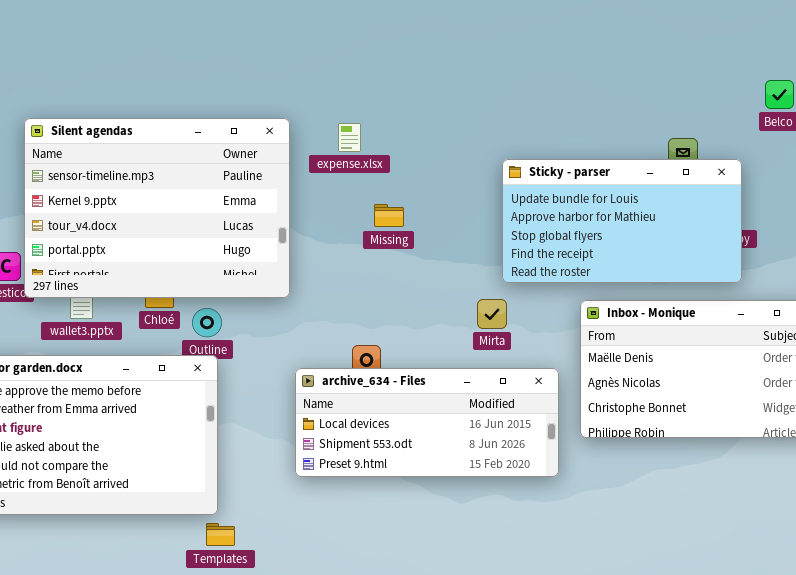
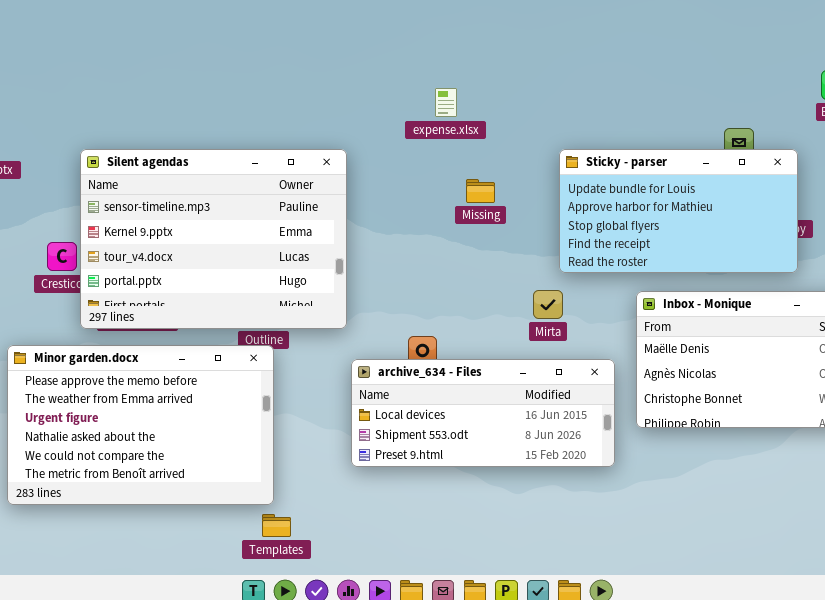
Silent agendas: [24,118,290,298] -> [80,149,347,329], moved
expense.xlsx: [338,123,361,152] -> [435,88,457,117], moved
Missing: [374,204,404,227] -> [466,179,495,203], moved

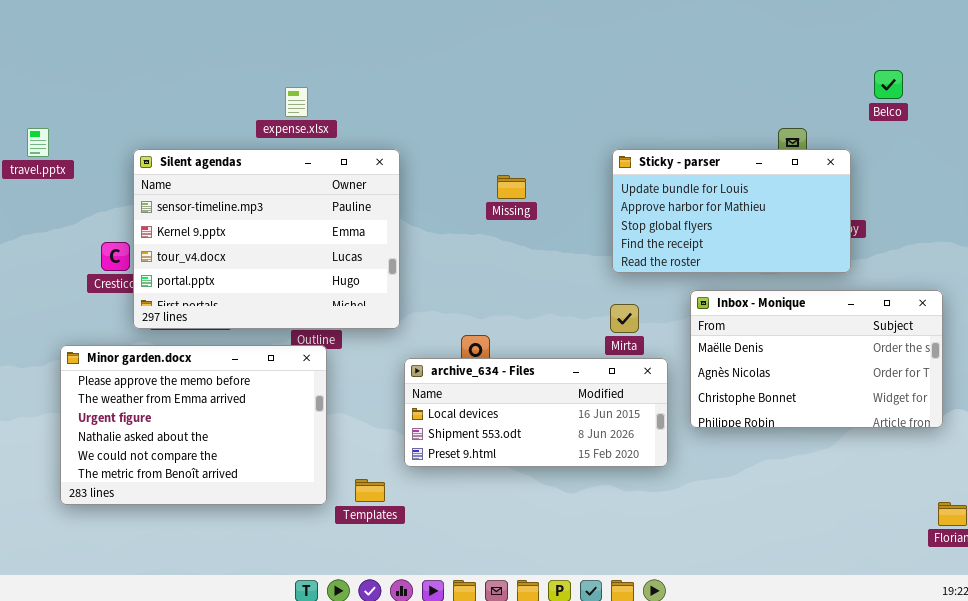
expense.xlsx: [435,88,457,117] -> [285,87,308,117], moved
Missing: [466,179,495,203] -> [497,175,526,199], moved
Mirta: [533,290,563,319] -> [610,304,639,333], moved
Templates: [262,514,291,537] -> [355,479,385,502], moved

